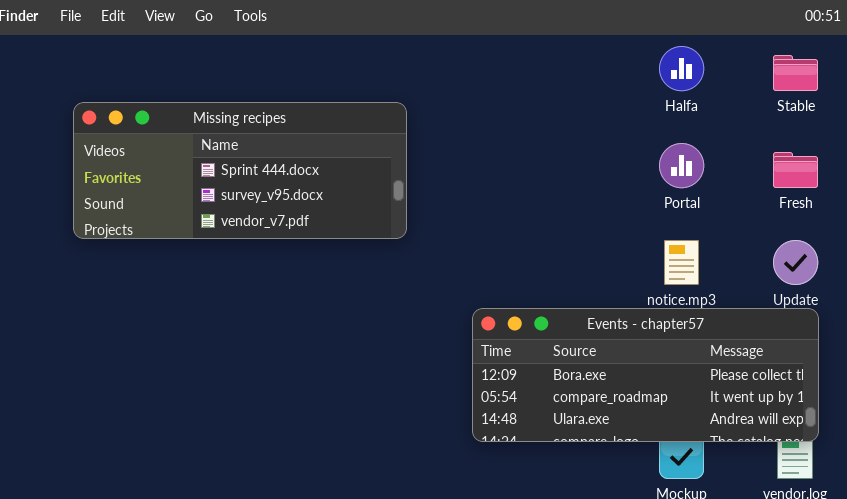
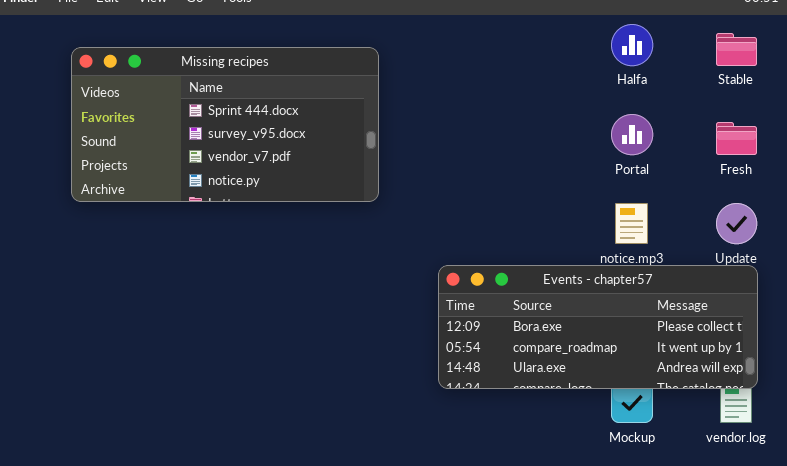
Missing recipes: [73,102,407,239] -> [71,47,379,202], resized

